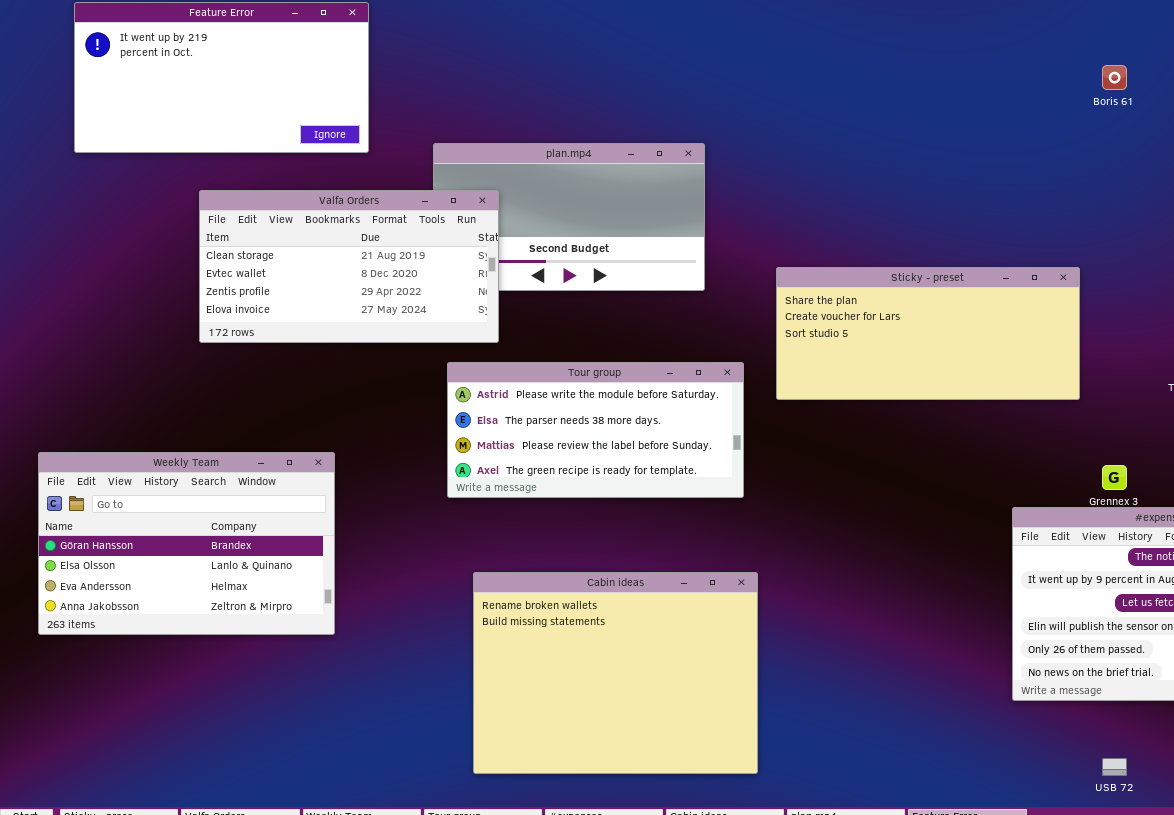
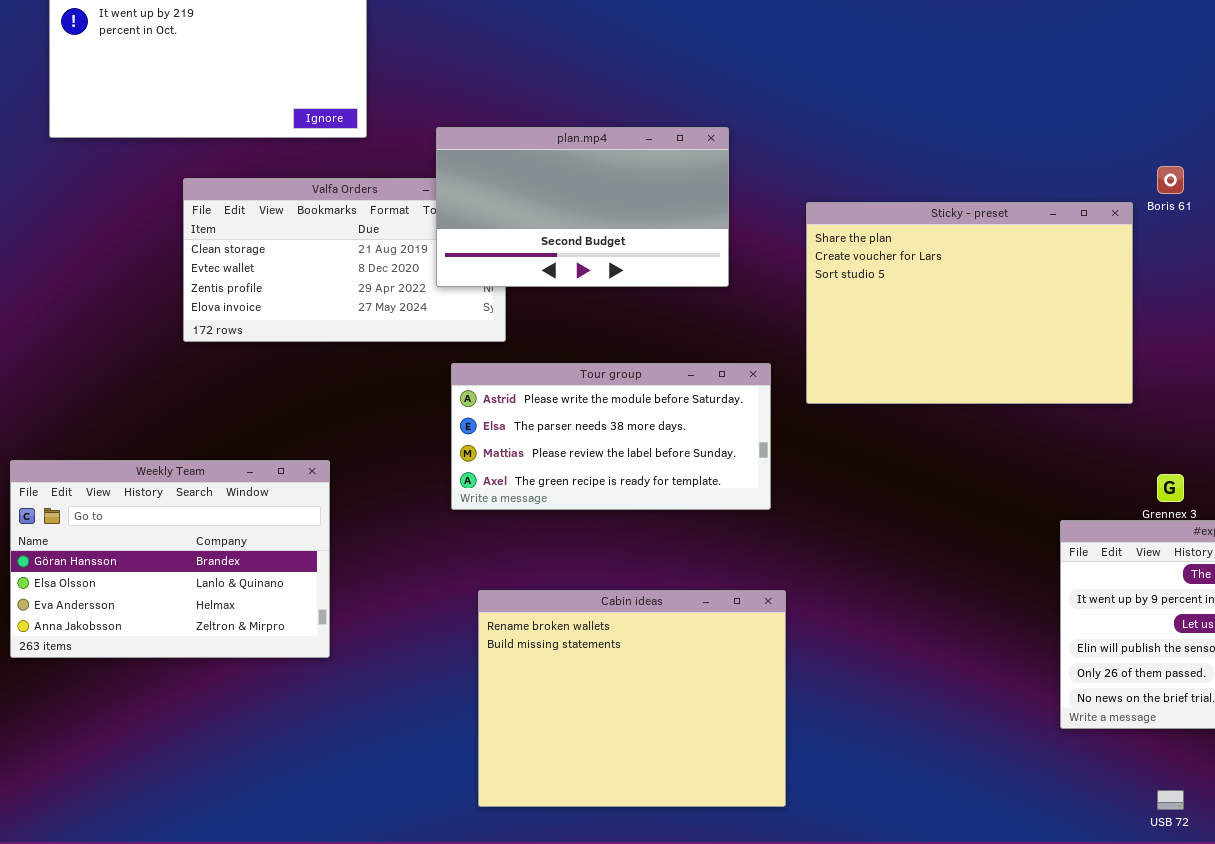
Boris 61: [1102,65,1127,90] -> [1157,166,1184,194], moved
plan.mp4: [433,143,705,291] -> [436,127,729,287], raised
Sticky - preset: [776,267,1080,400] -> [806,202,1133,404], resized

